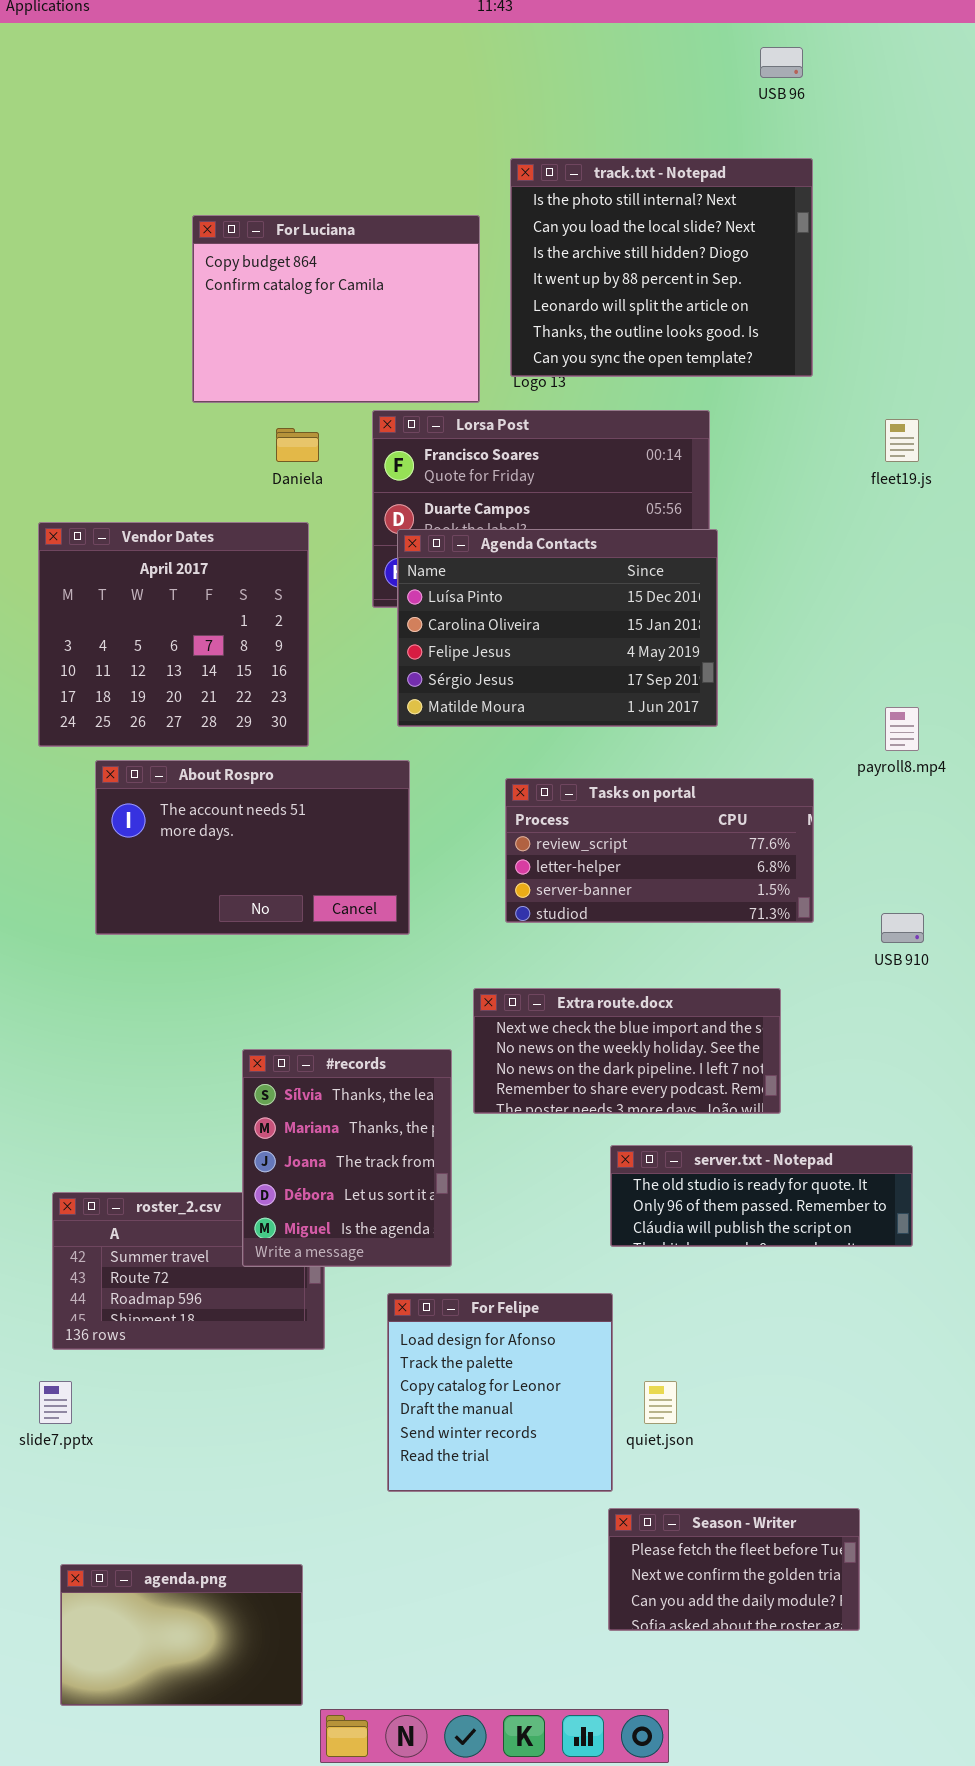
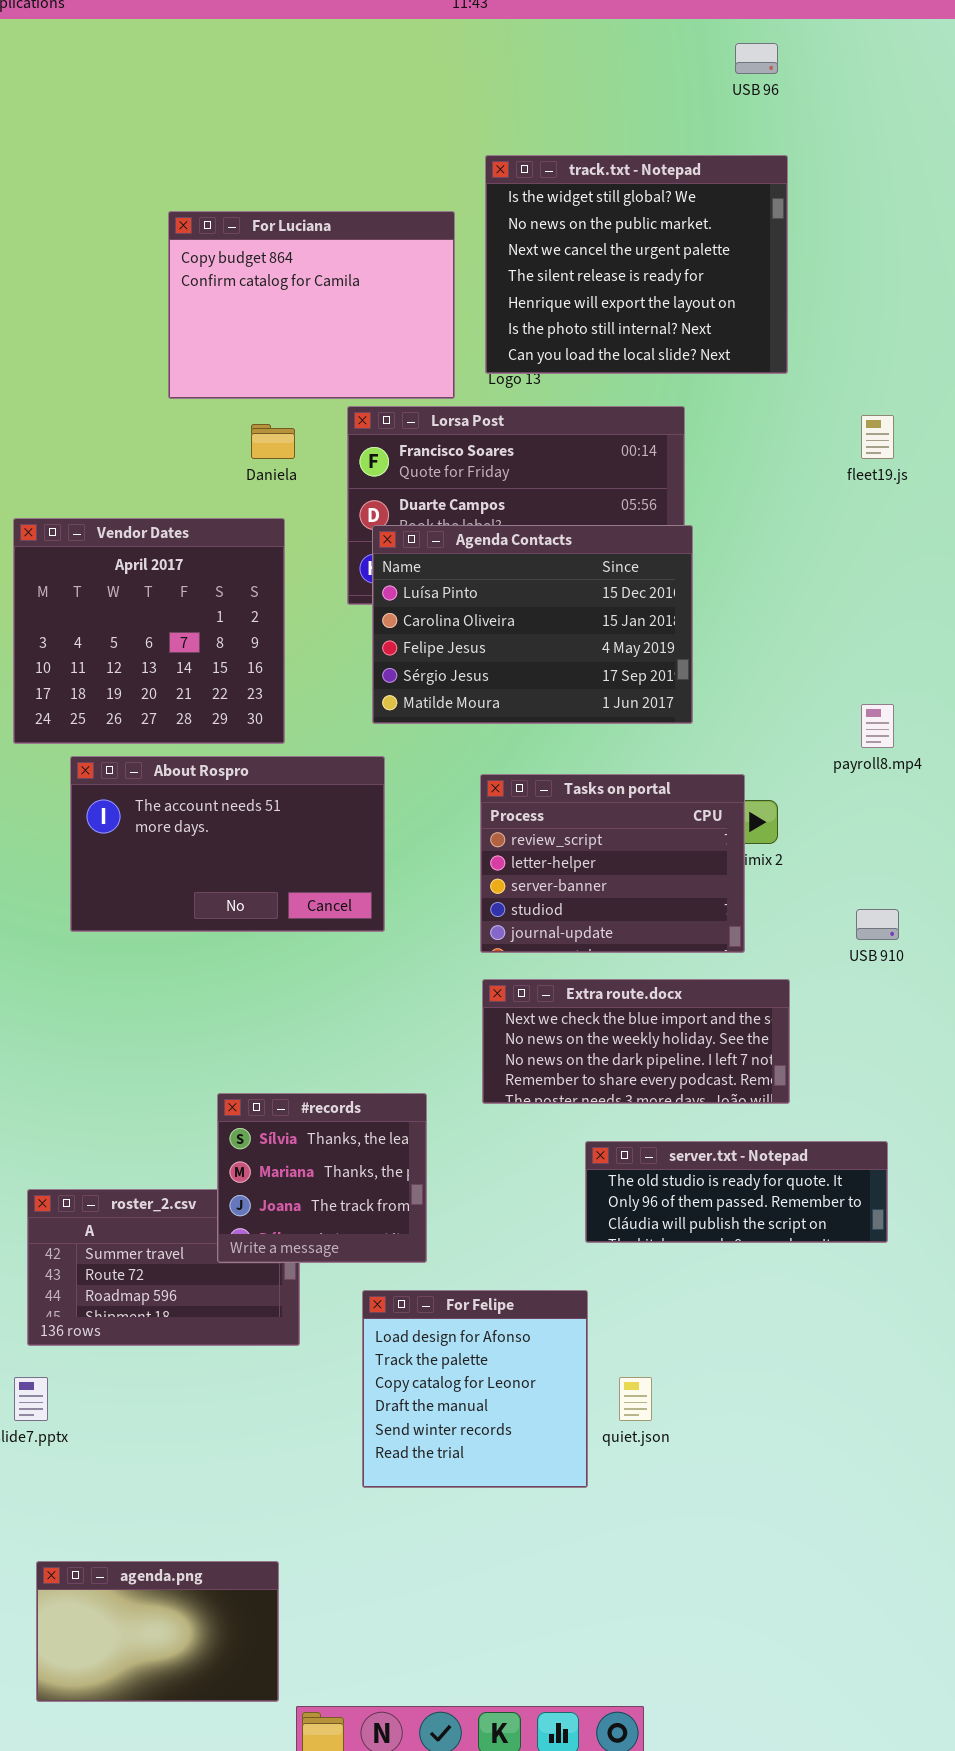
track.txt - Notepad: [510,158,813,377] -> [485,155,788,374], scrolled up 5 rows
Tasks on portal: [505,778,814,923] -> [480,774,745,953], resized
Extra route.docx: [473,988,781,1114] -> [482,979,790,1104], moved
#records: [242,1049,452,1267] -> [217,1093,427,1263], resized
Season - Writer: [608,1508,860,1631] -> none, closed

